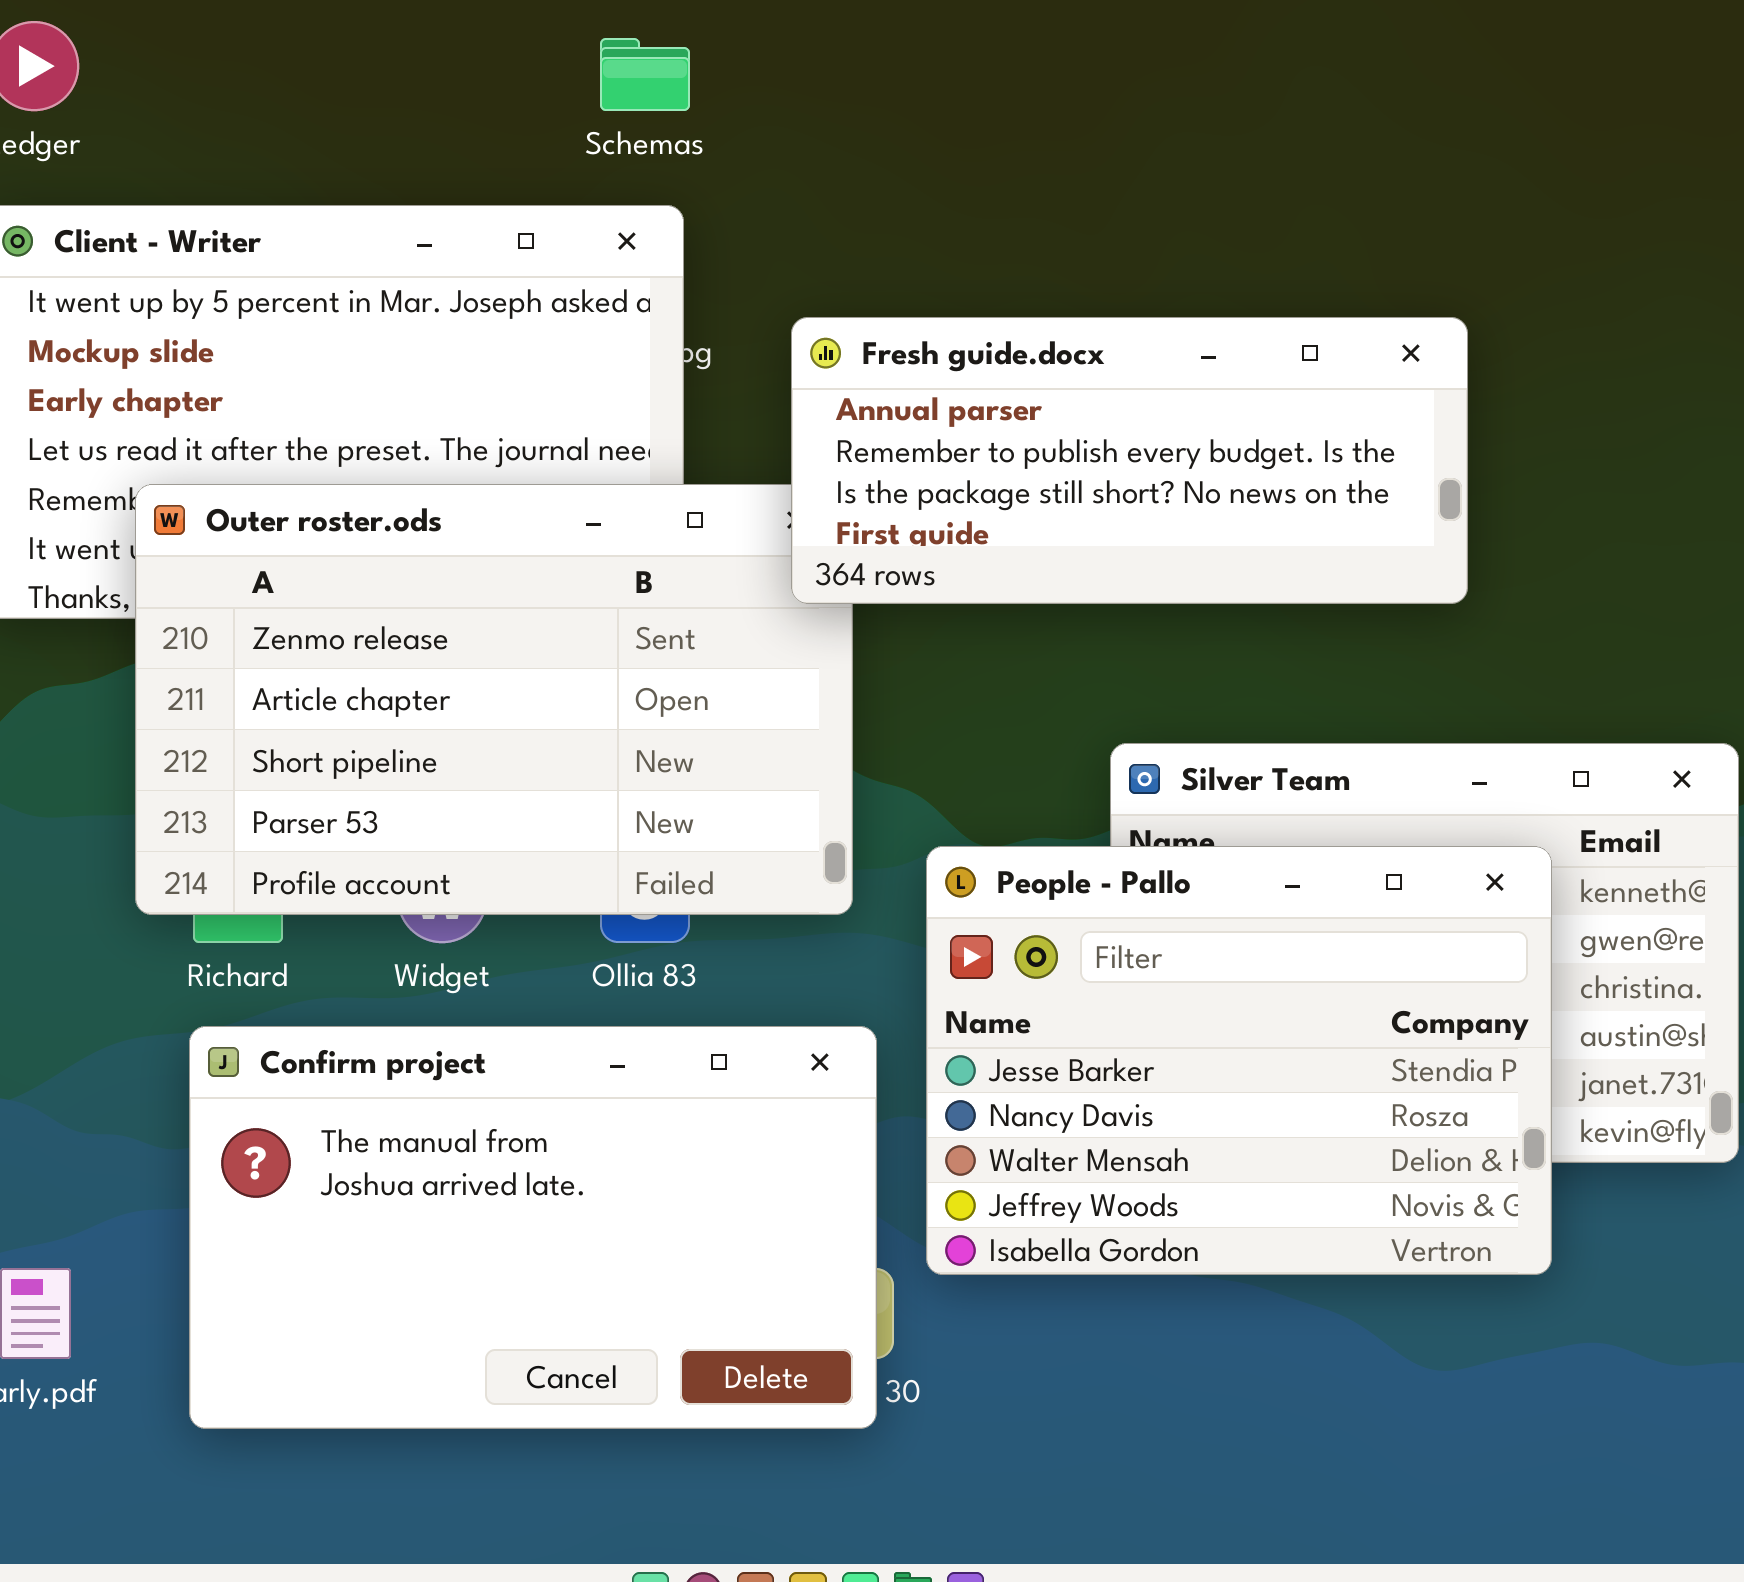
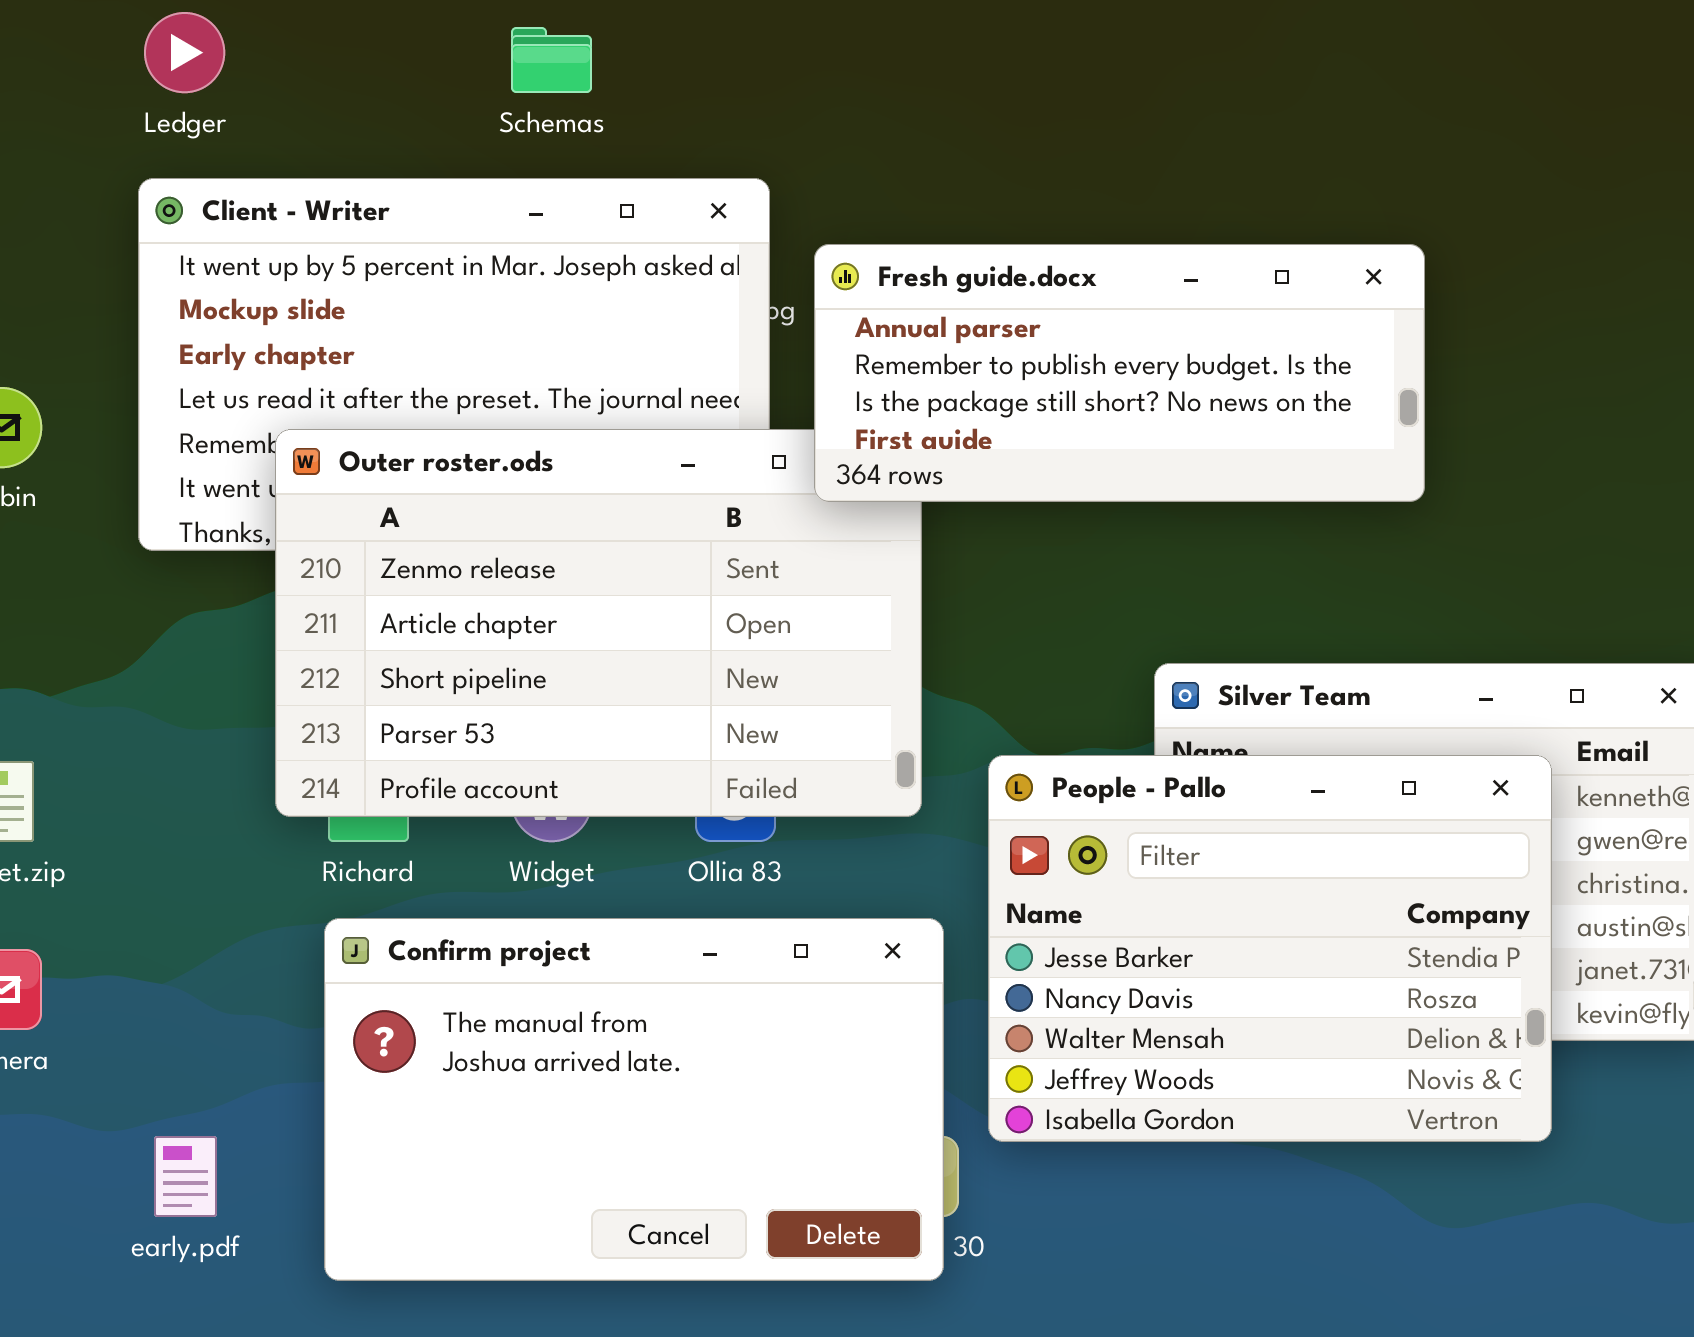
Schemas: [600,38,690,111] -> [511,27,592,93], moved
Fresh guide.docx: [791,317,1468,604] -> [814,244,1425,502], moved

